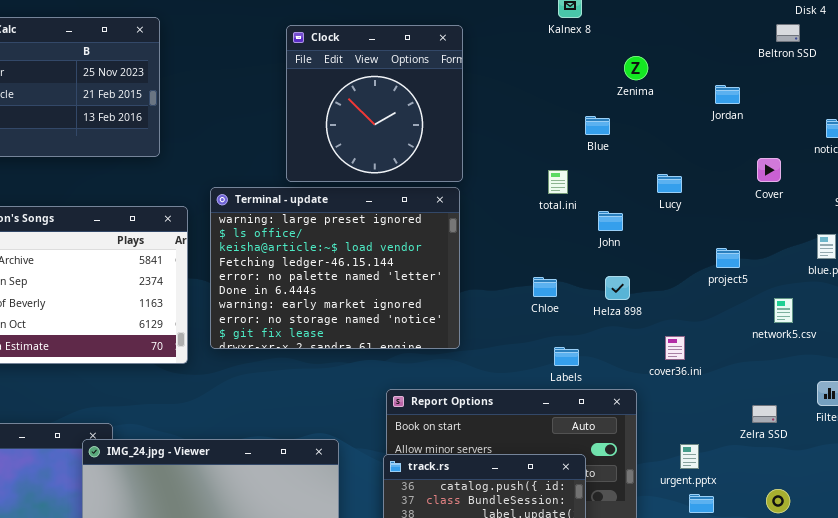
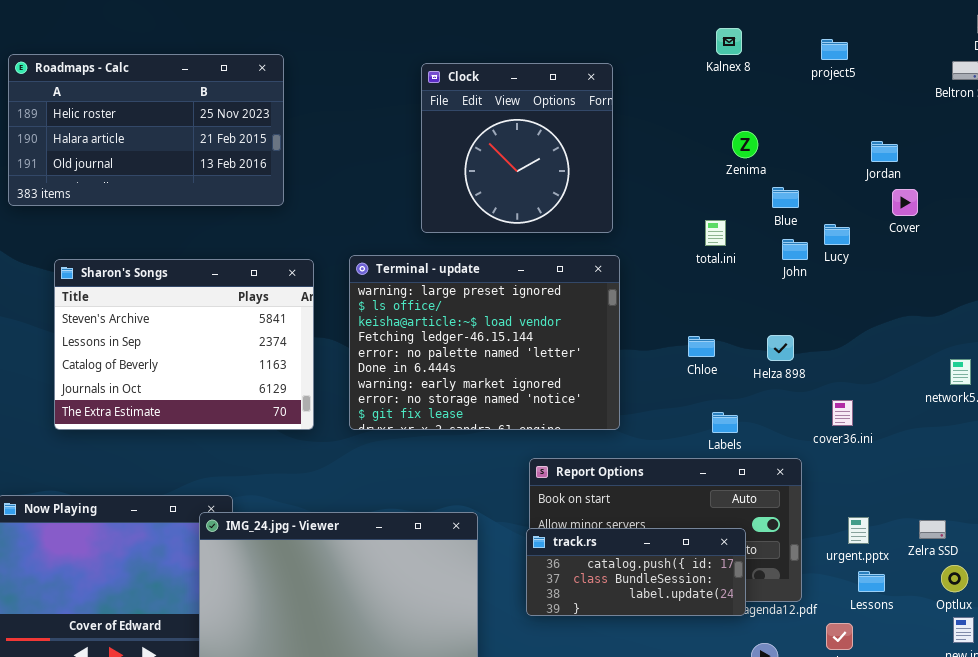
Zenima: [624,56,648,80] -> [732,131,758,158], moved
Jordan: [715,85,740,104] -> [871,141,898,162], moved
Blue: [585,116,610,135] -> [772,187,799,208], moved
Cover: [757,158,781,182] -> [892,189,918,216], moved
Terminal - update: [210,187,460,349] -> [349,255,620,430], moved
John: [598,211,623,231] -> [782,239,808,260], moved
project5: [716,248,740,268] -> [821,39,848,60], moved
Zelra SSD: [752,405,777,423] -> [919,520,946,539], moved

